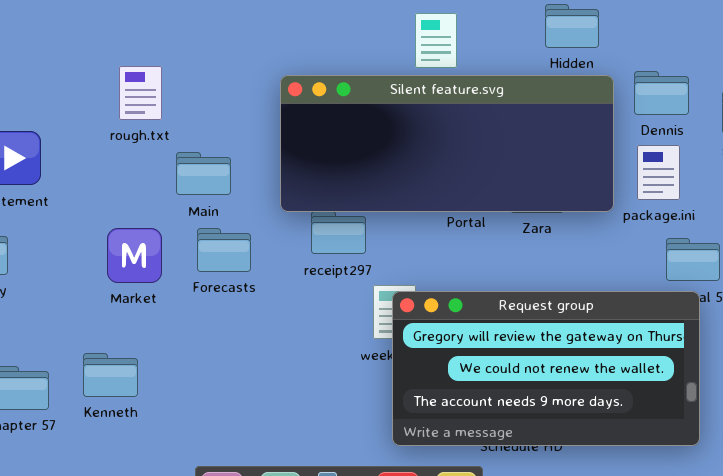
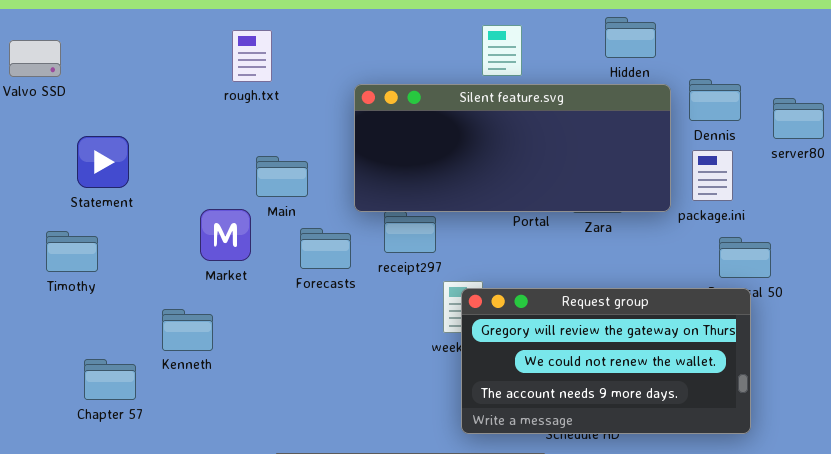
rough.txt: [119,66,162,120] -> [232,30,272,82], moved
Market: [107,228,162,283] -> [200,209,251,261], moved
Forecasts: [197,228,251,272] -> [300,228,351,269], moved
Kenneth: [83,353,138,397] -> [162,309,213,351], moved

